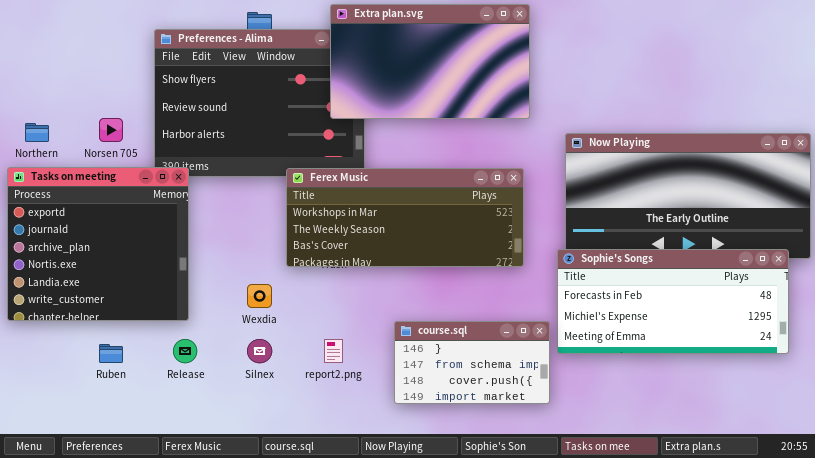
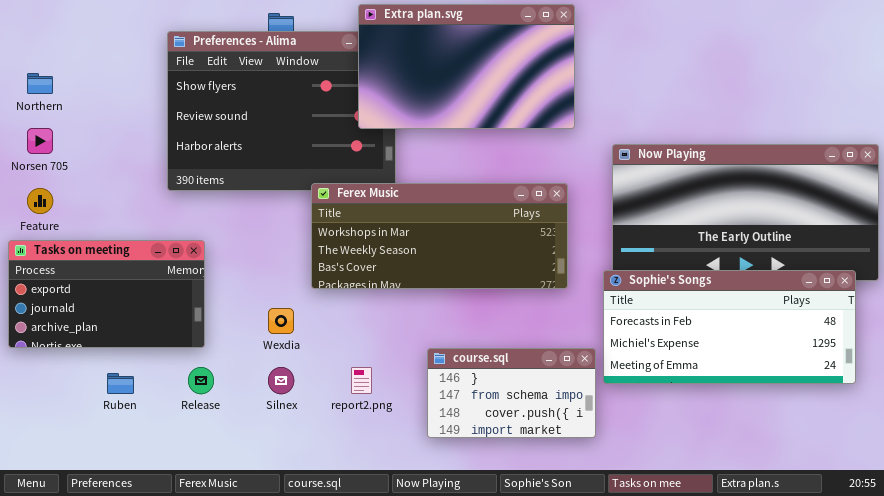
Norsen 705: [99,118,123,142] -> [27,128,53,154], moved
Northern: [25,123,49,142] -> [27,73,53,94], moved
Tasks on meeting: [7,167,189,321] -> [8,240,205,348], resized

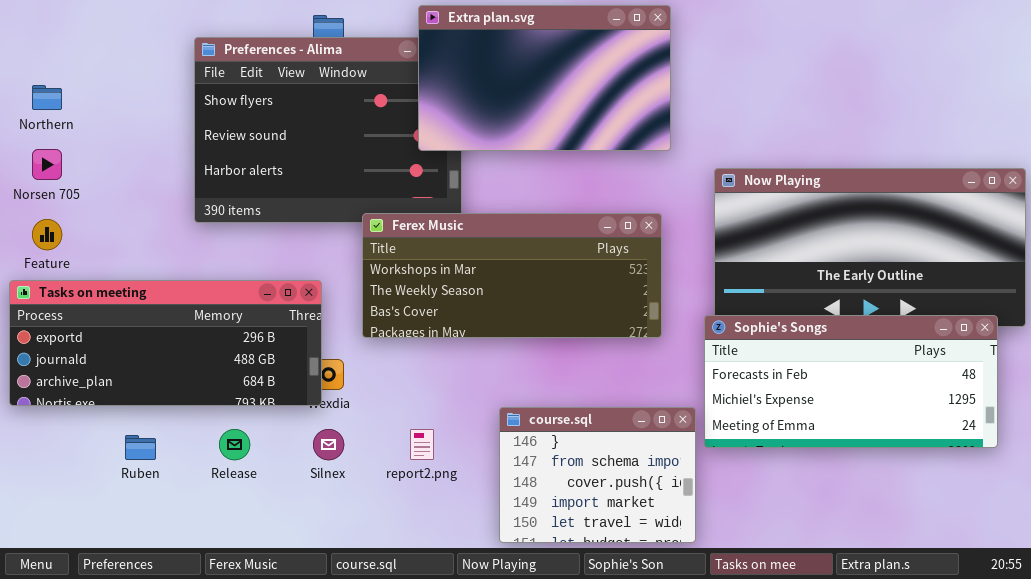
Tasks on meeting: [8,240,205,348] -> [9,280,322,406], resized
course.sql: [427,348,596,438] -> [499,407,696,543], resized

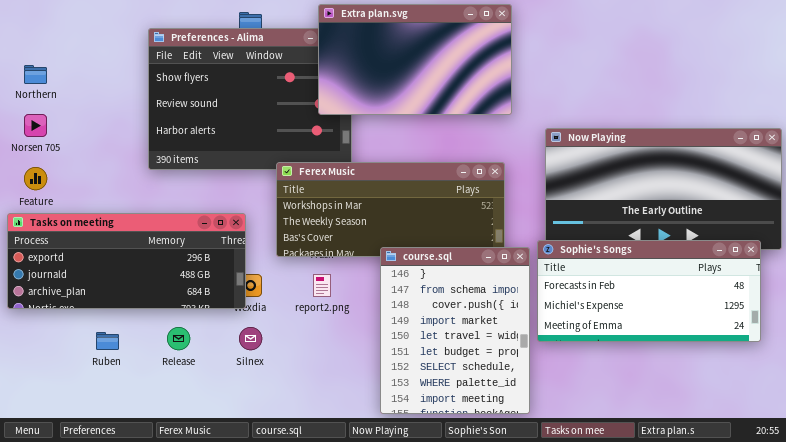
course.sql: [499,407,696,543] -> [380,247,530,414], resized
report2.png: [410,429,434,460] -> [313,274,331,297], moved

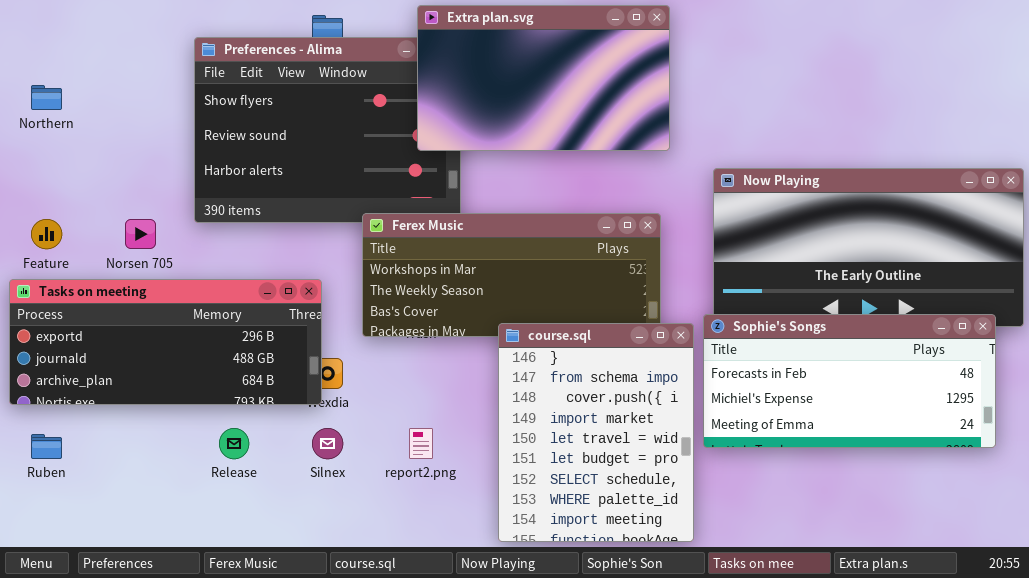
Norsen 705: [24,114,47,137] -> [125,219,156,249], moved
report2.png: [313,274,331,297] -> [409,428,433,459], moved
Ruben: [96,332,119,350] -> [31,434,62,459], moved

